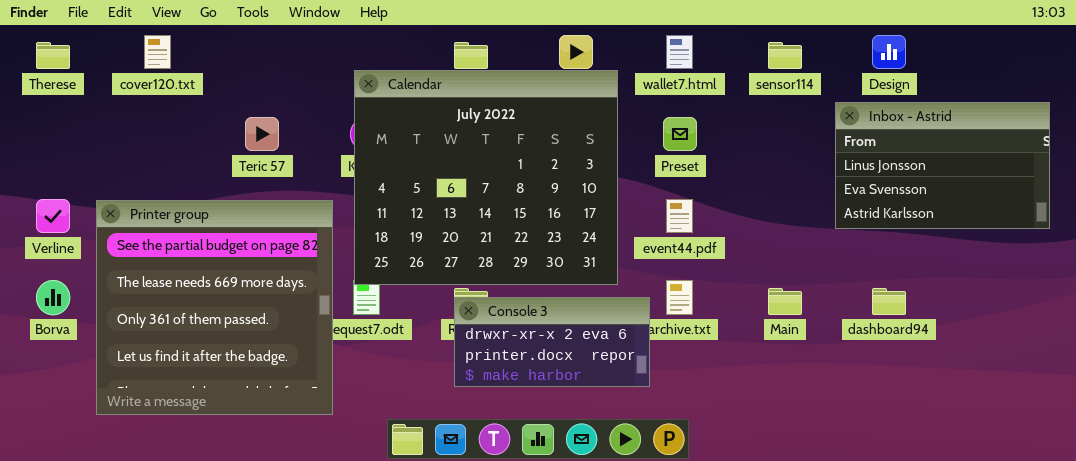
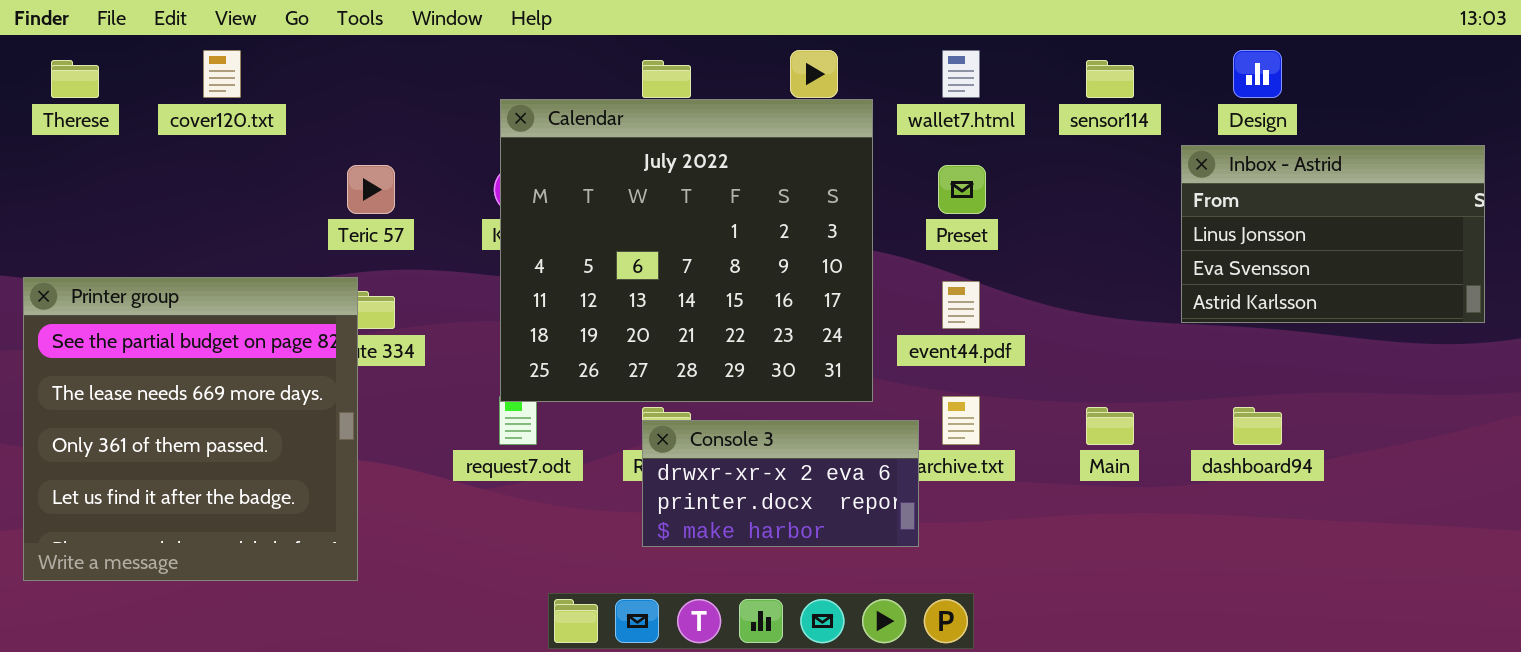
Printer group: [96,200,333,415] -> [23,277,358,581], moved

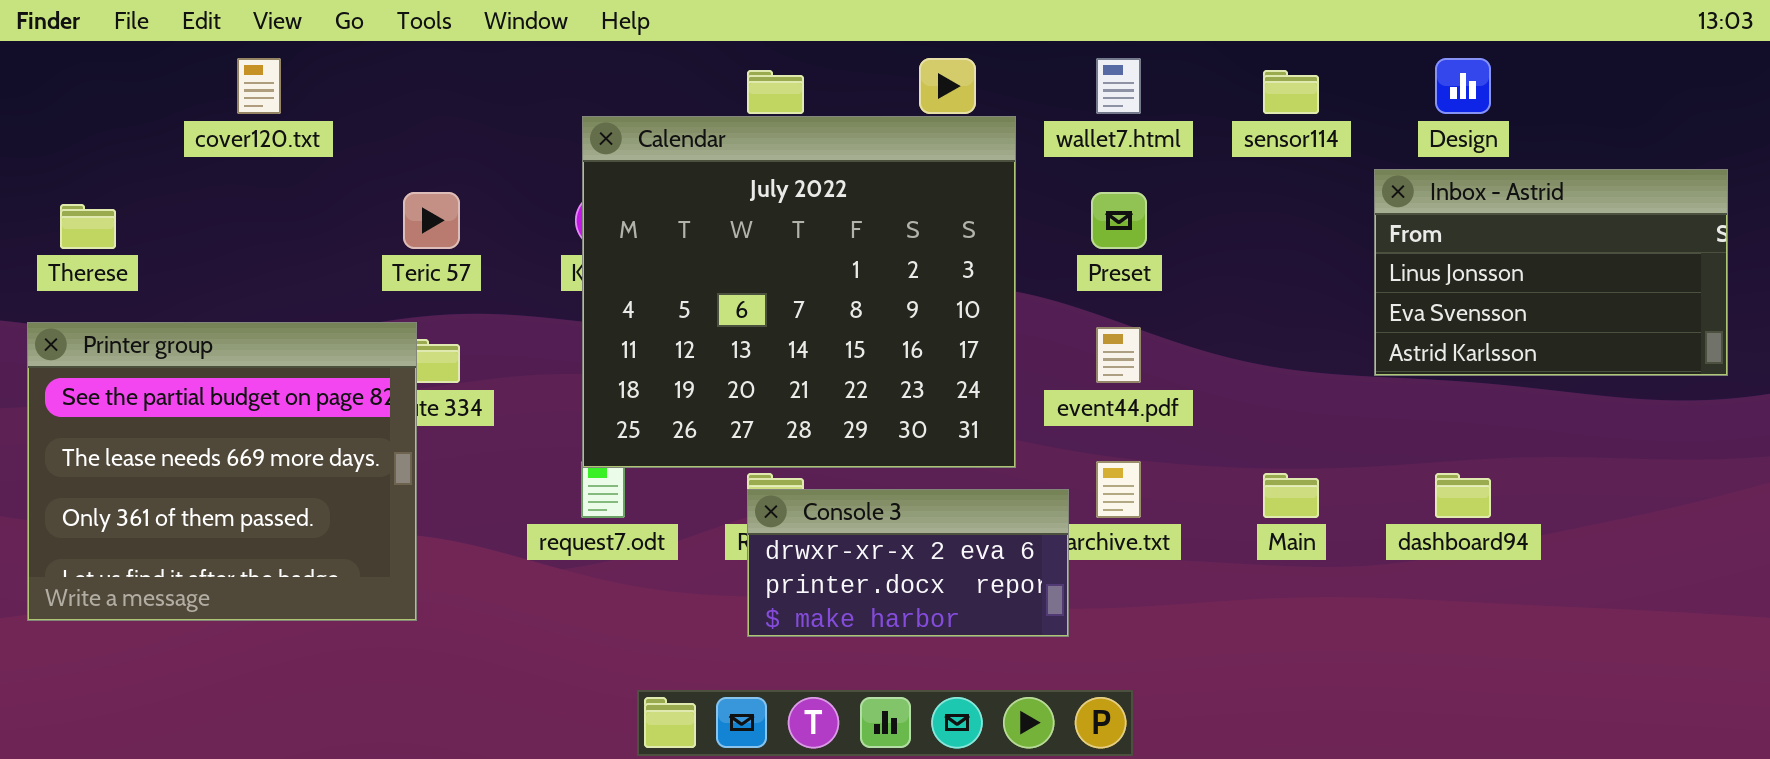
Therese: [51,60,99,98] -> [60,204,116,249], moved
Printer group: [23,277,358,581] -> [27,322,417,621], resized

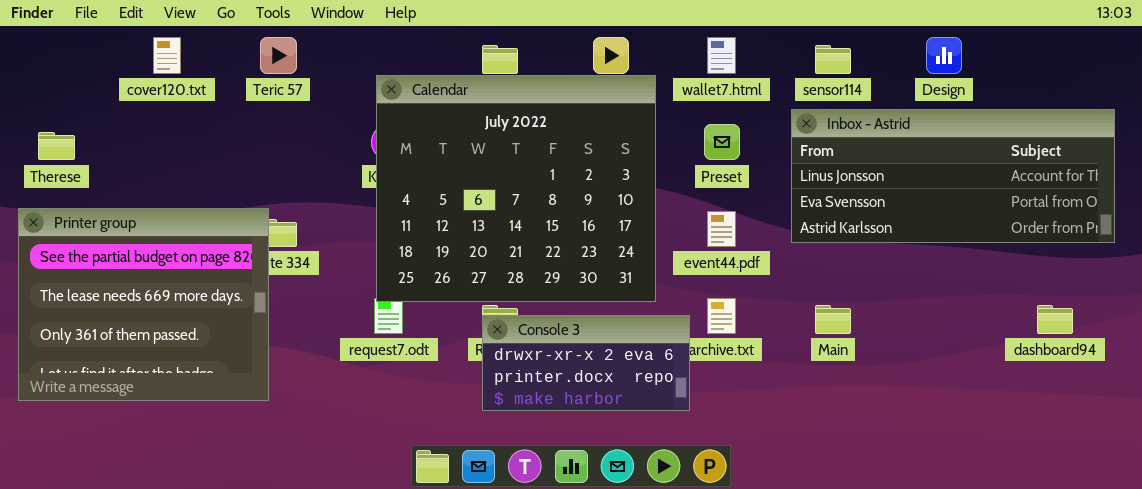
Inbox - Astrid: [1374,169,1728,376] -> [791,109,1115,243], resized
Teric 57: [403,192,460,249] -> [260,37,297,74], moved
dashboard94: [1435,473,1491,518] -> [1037,305,1073,334], moved

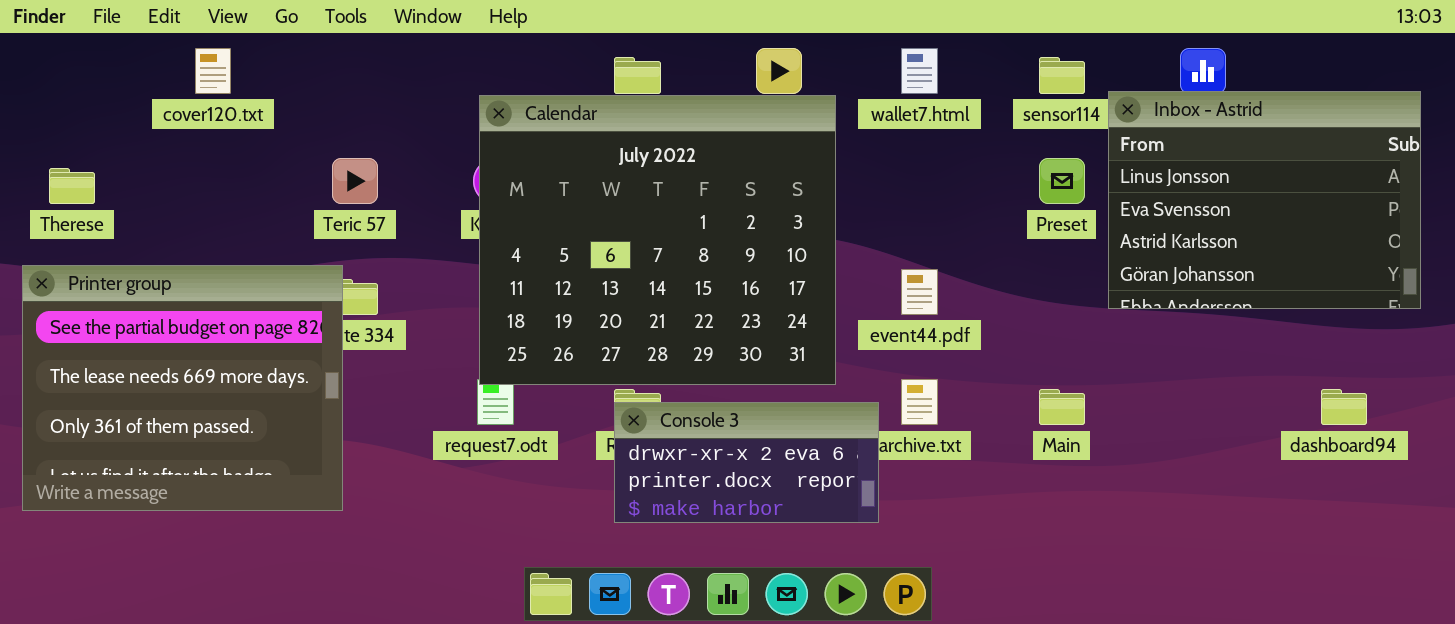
Teric 57: [260,37,297,74] -> [332,158,378,204], moved
Inbox - Astrid: [791,109,1115,243] -> [1108,91,1421,309], resized
Preset: [704,124,740,160] -> [1039,158,1085,204], moved

